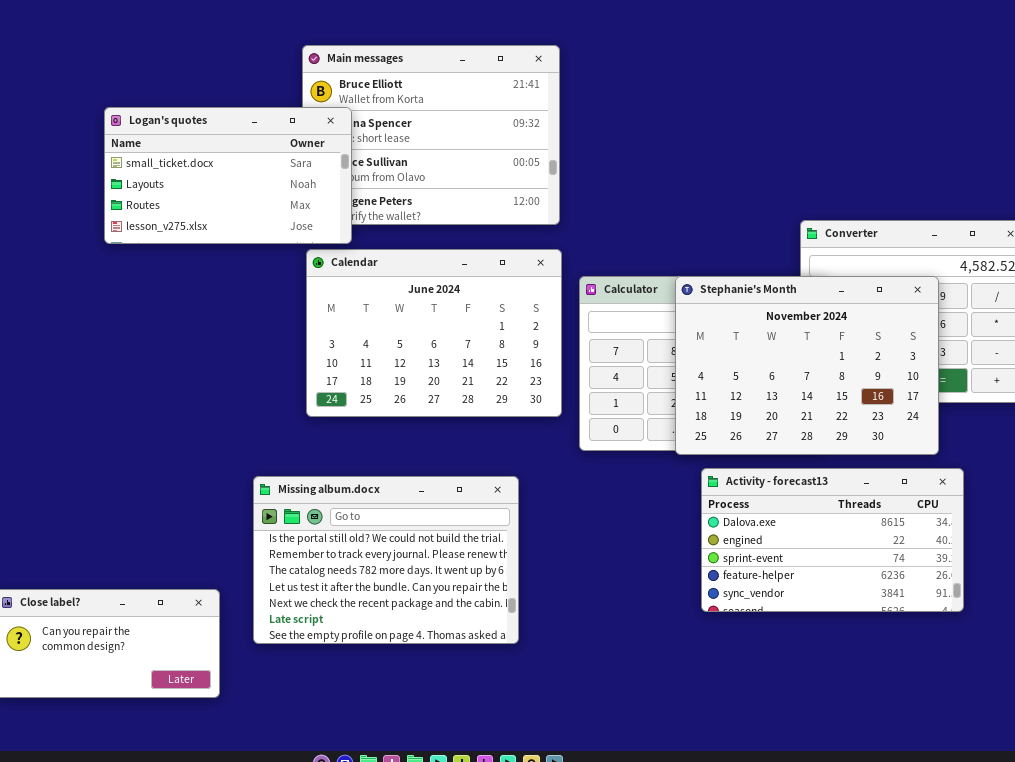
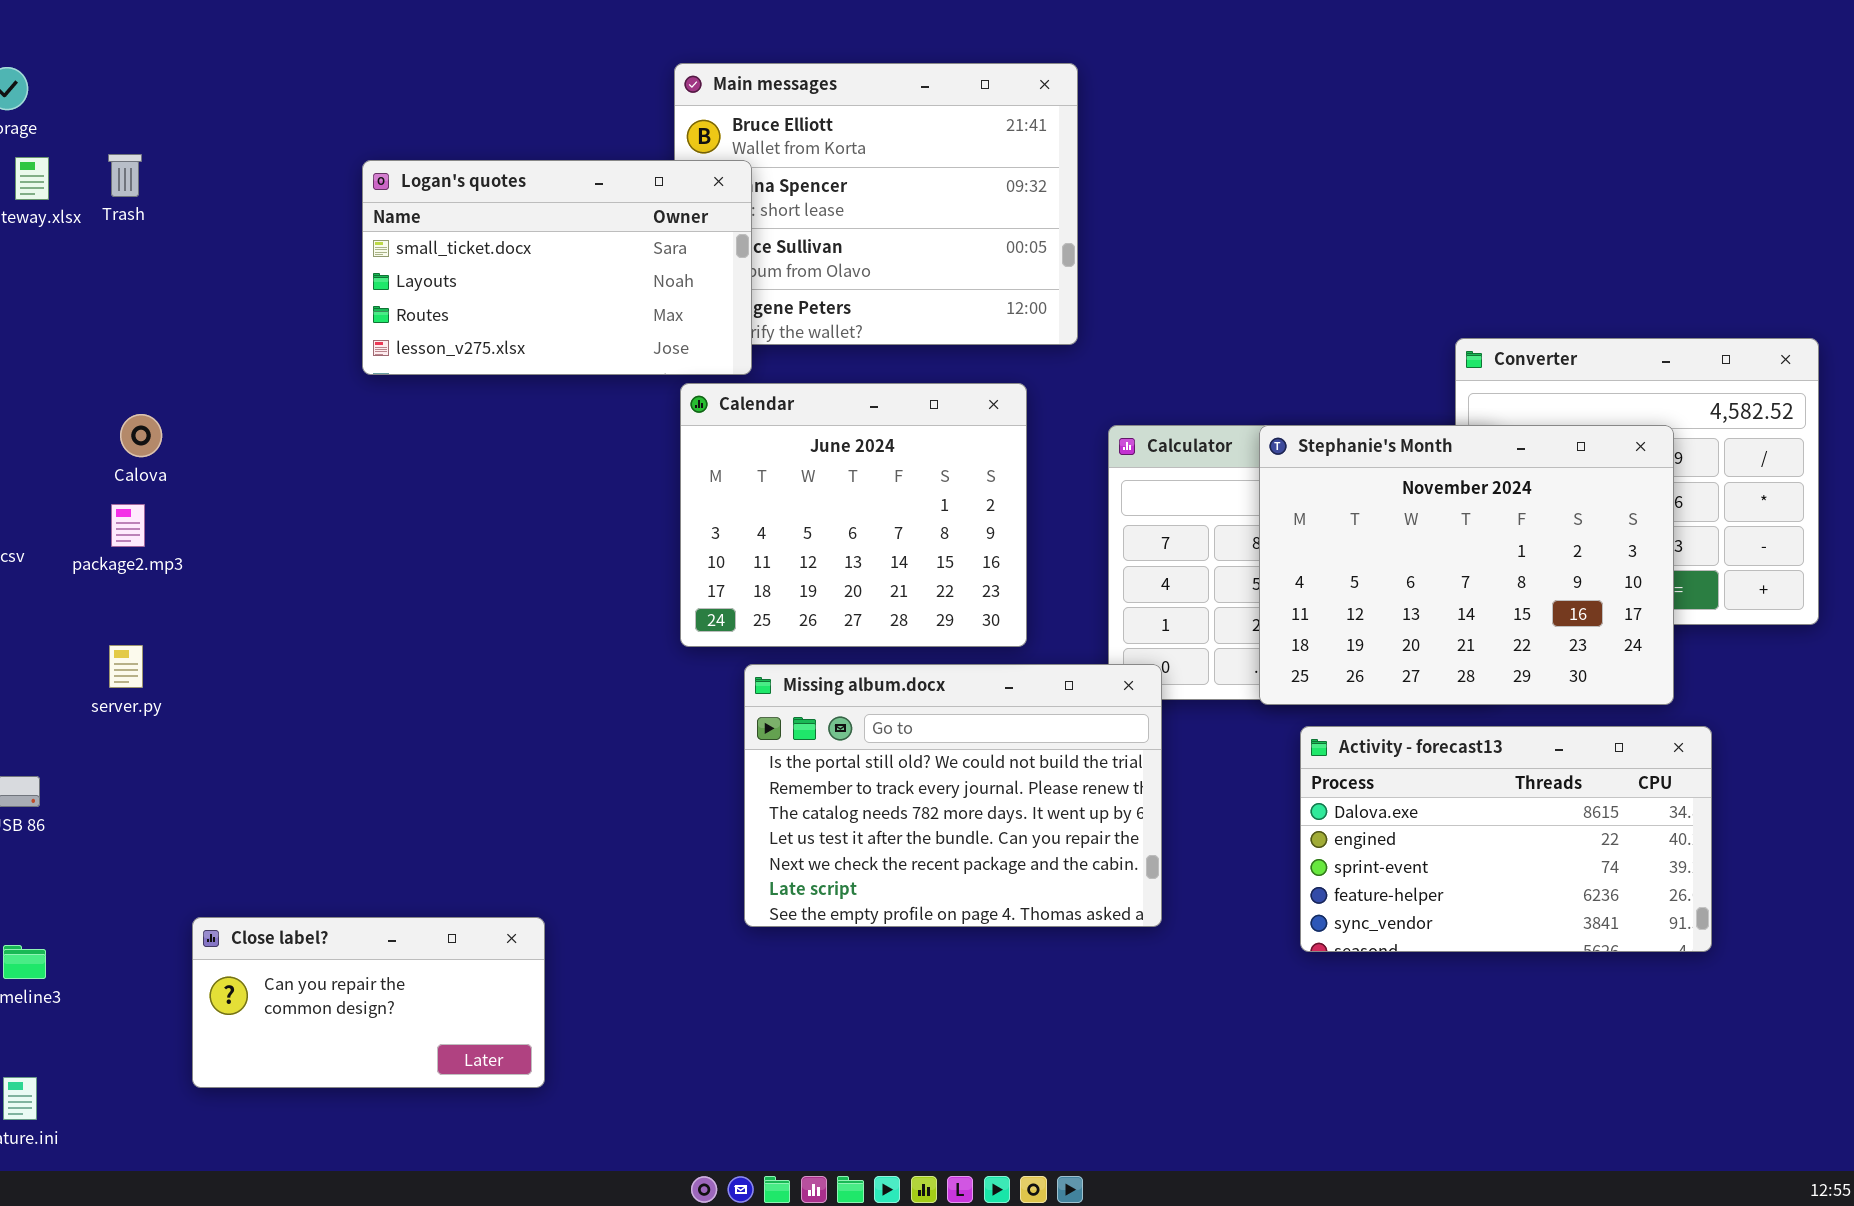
Calendar: [306,249,562,417] -> [680,383,1027,647], resized
Missing album.docx: [253,476,519,644] -> [744,664,1162,927], moved

